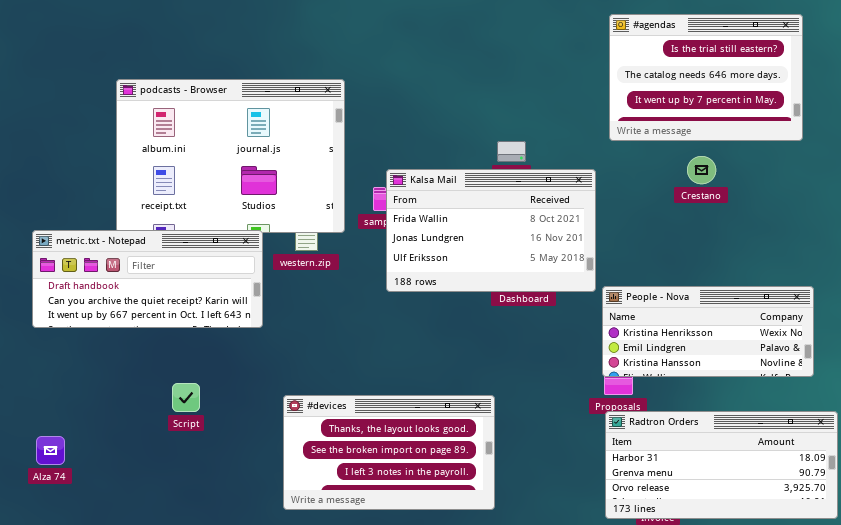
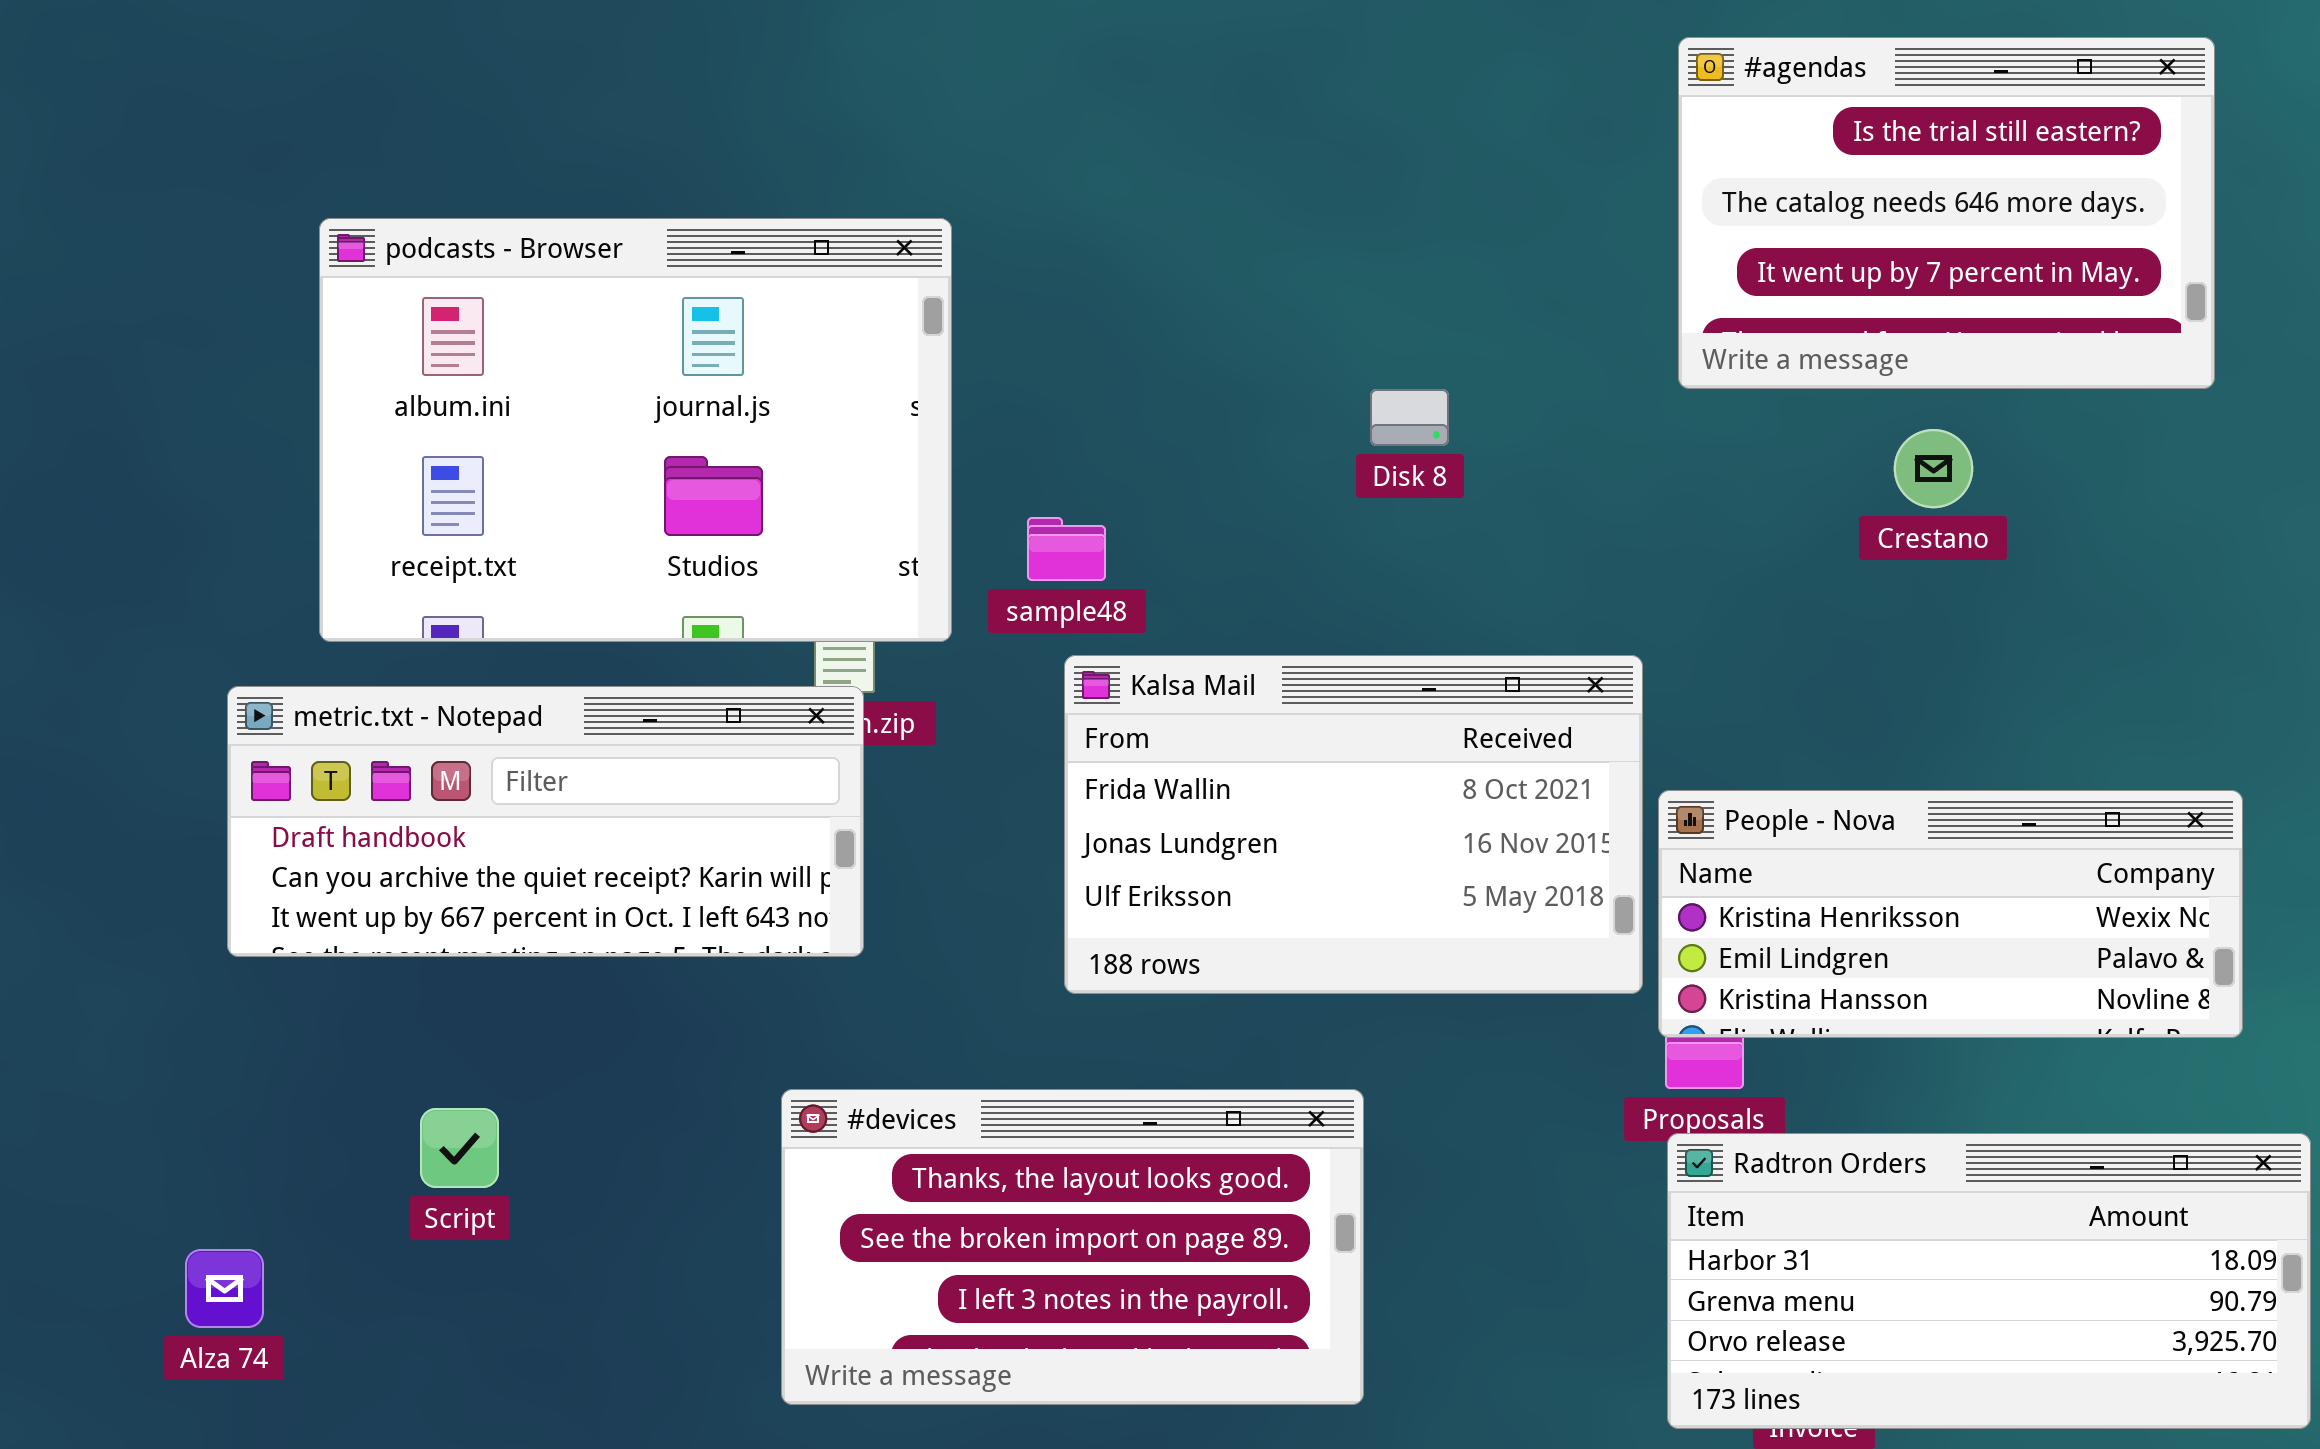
Kalsa Mail: [386,169,596,292] -> [1064,655,1643,994], moved
metric.txt - Notepad: [32,230,263,328] -> [227,686,864,957], moved
Script: [172,383,200,412] -> [420,1108,499,1188], moved
Alza 74: [36,436,65,465] -> [185,1249,264,1328], moved

